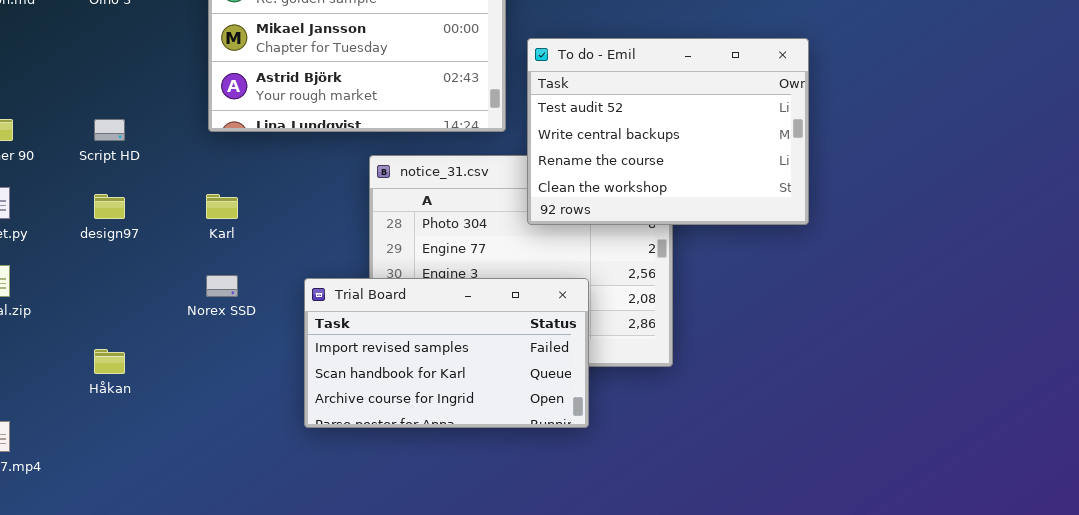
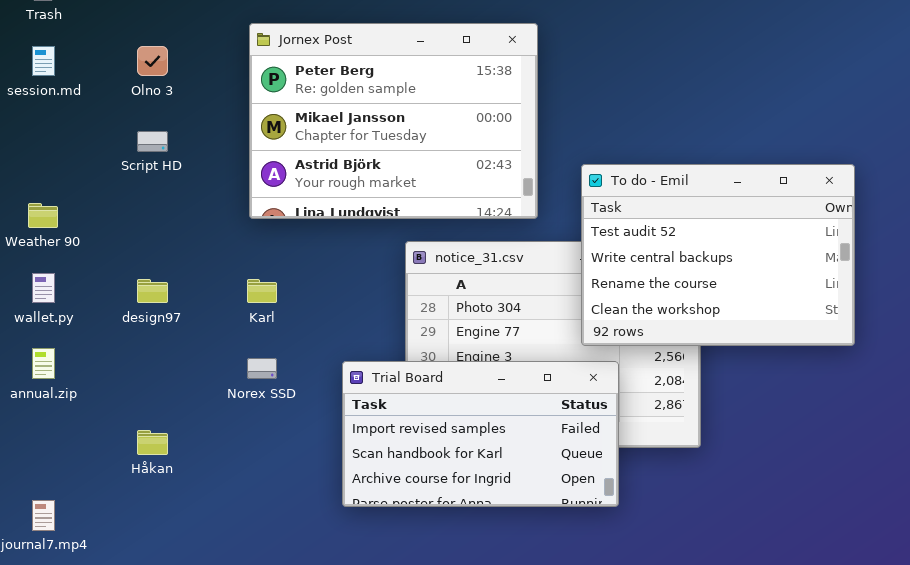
To do - Emil: [527,38,809,225] -> [581,164,855,346], moved
Script HD: [94,119,125,141] -> [137,131,168,152], moved

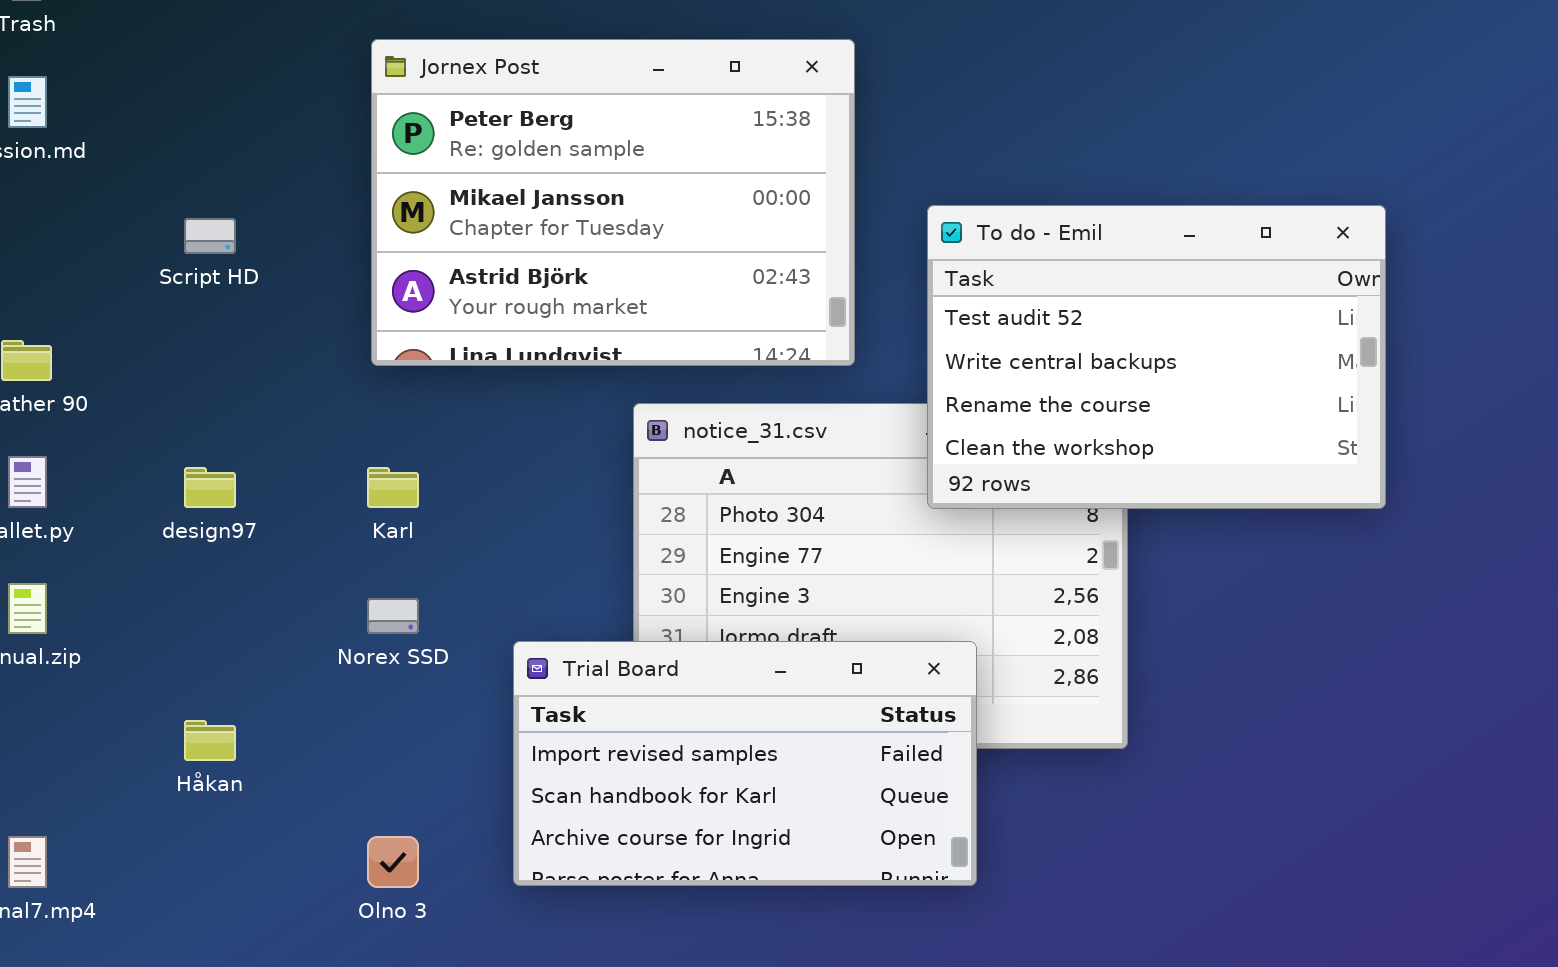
Olno 3: [137,46,168,76] -> [367,836,419,888], moved
To do - Emil: [581,164,855,346] -> [927,205,1386,509], moved
Trial Board: [342,361,619,507] -> [513,641,977,886], moved

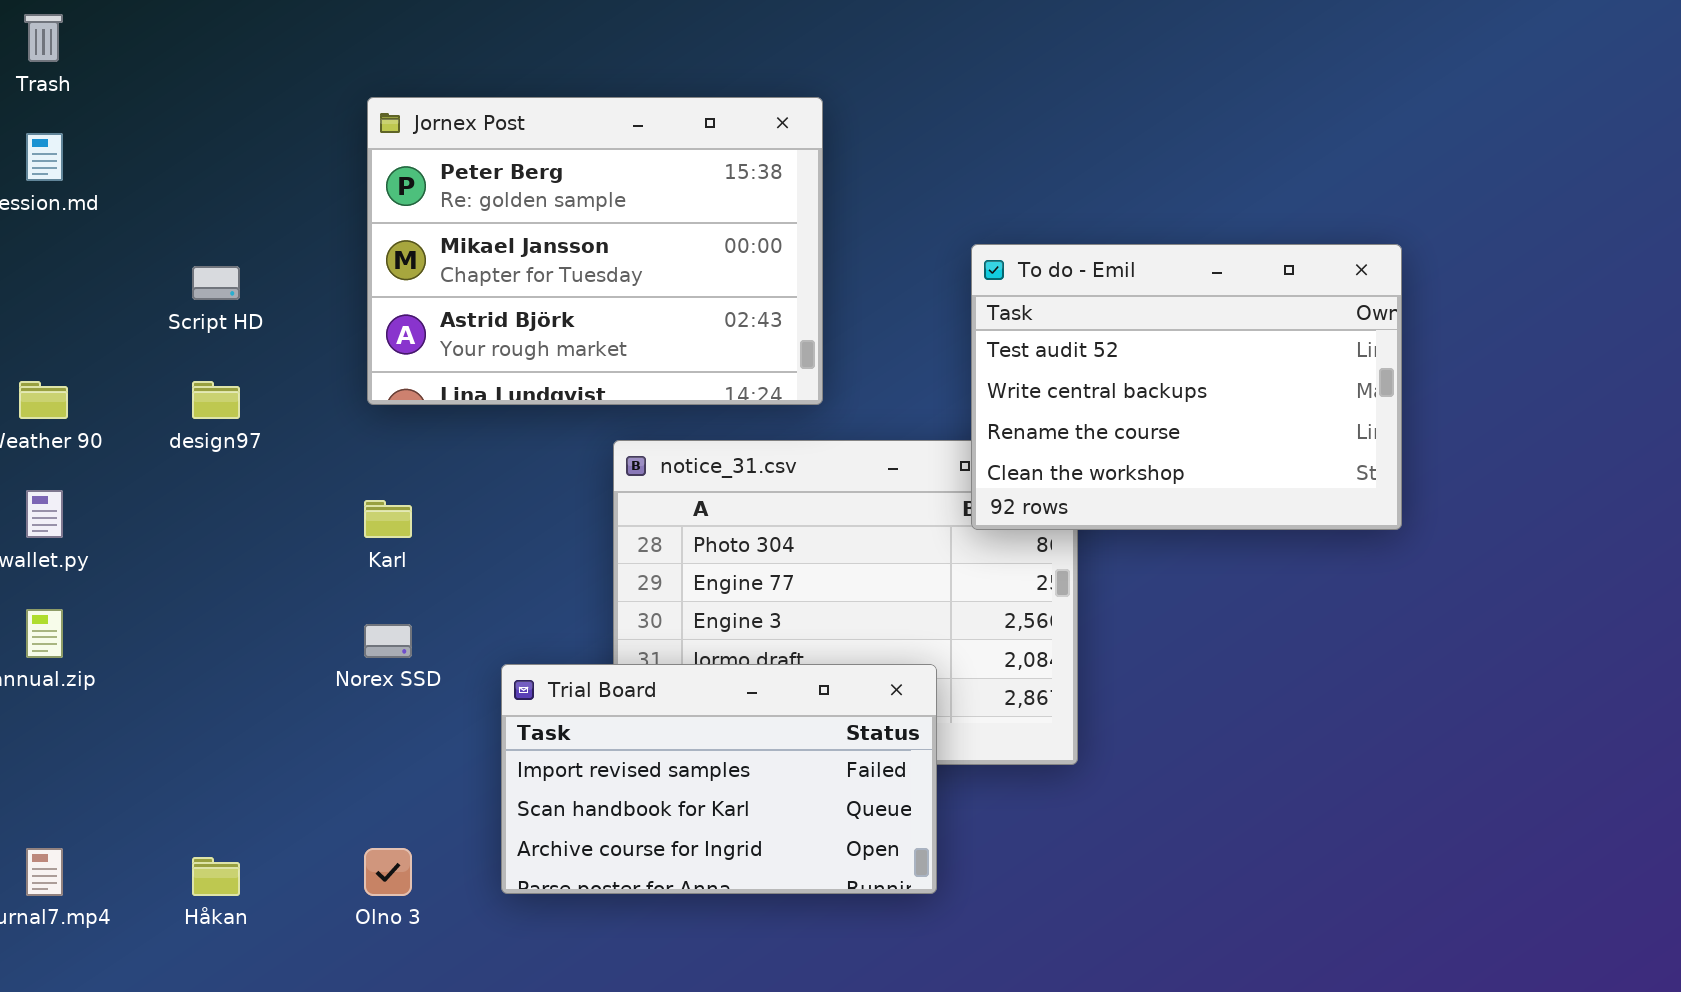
To do - Emil: [927,205,1386,509] -> [971,244,1402,530], moved
design97: [184,467,236,508] -> [192,381,240,419], moved
Håkan: [184,720,236,761] -> [192,857,240,896], moved

